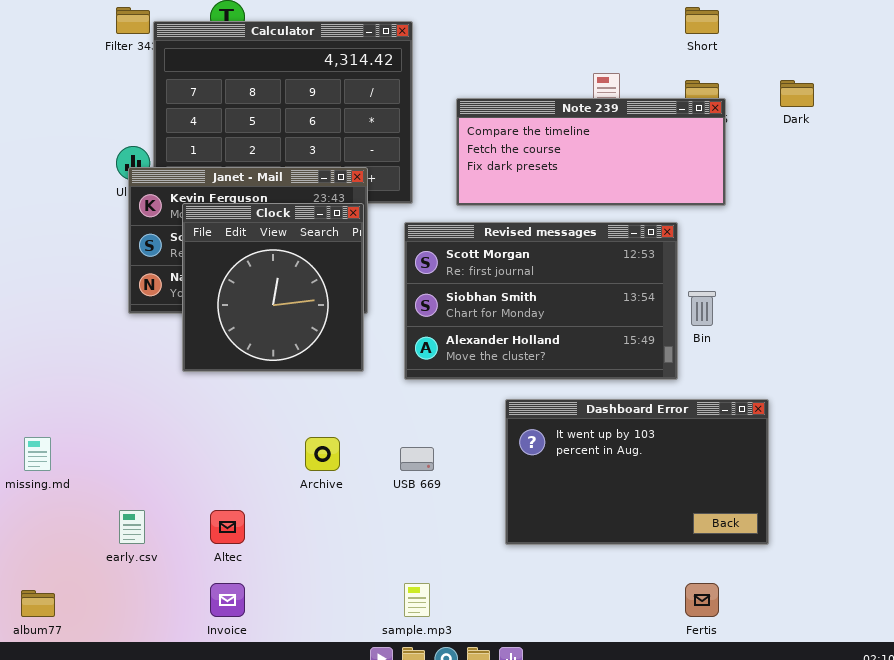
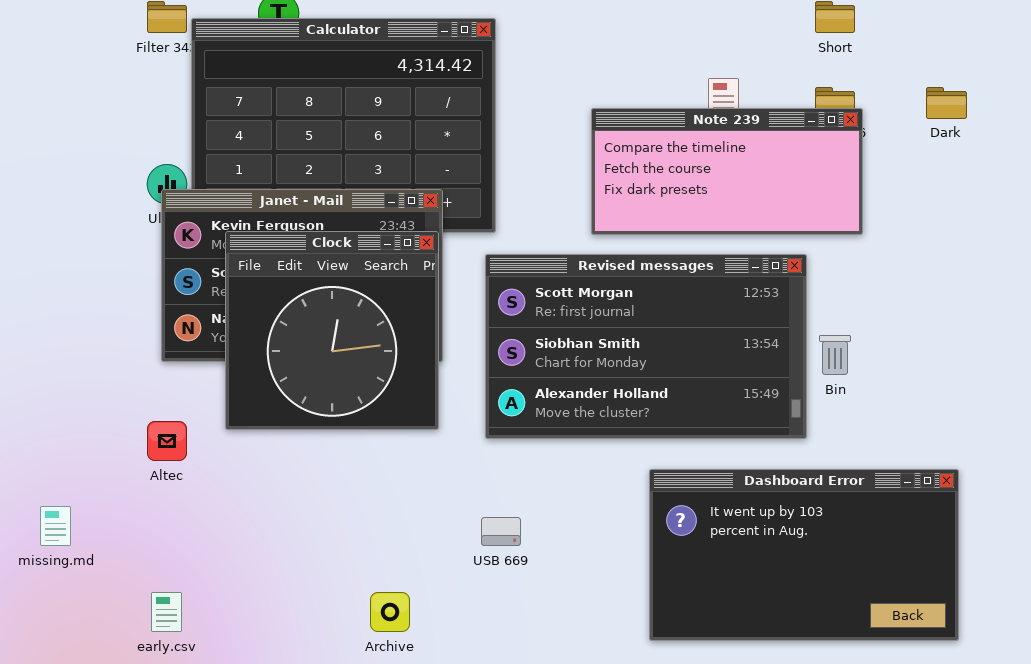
Note 239: [456,98,726,206] -> [591,108,863,235], resized
Dashboard Error: [505,399,769,545] -> [649,469,959,641], moved
Archive: [305,437,340,471] -> [370,592,410,632], moved
Altec: [210,510,245,544] -> [147,421,187,461], moved

